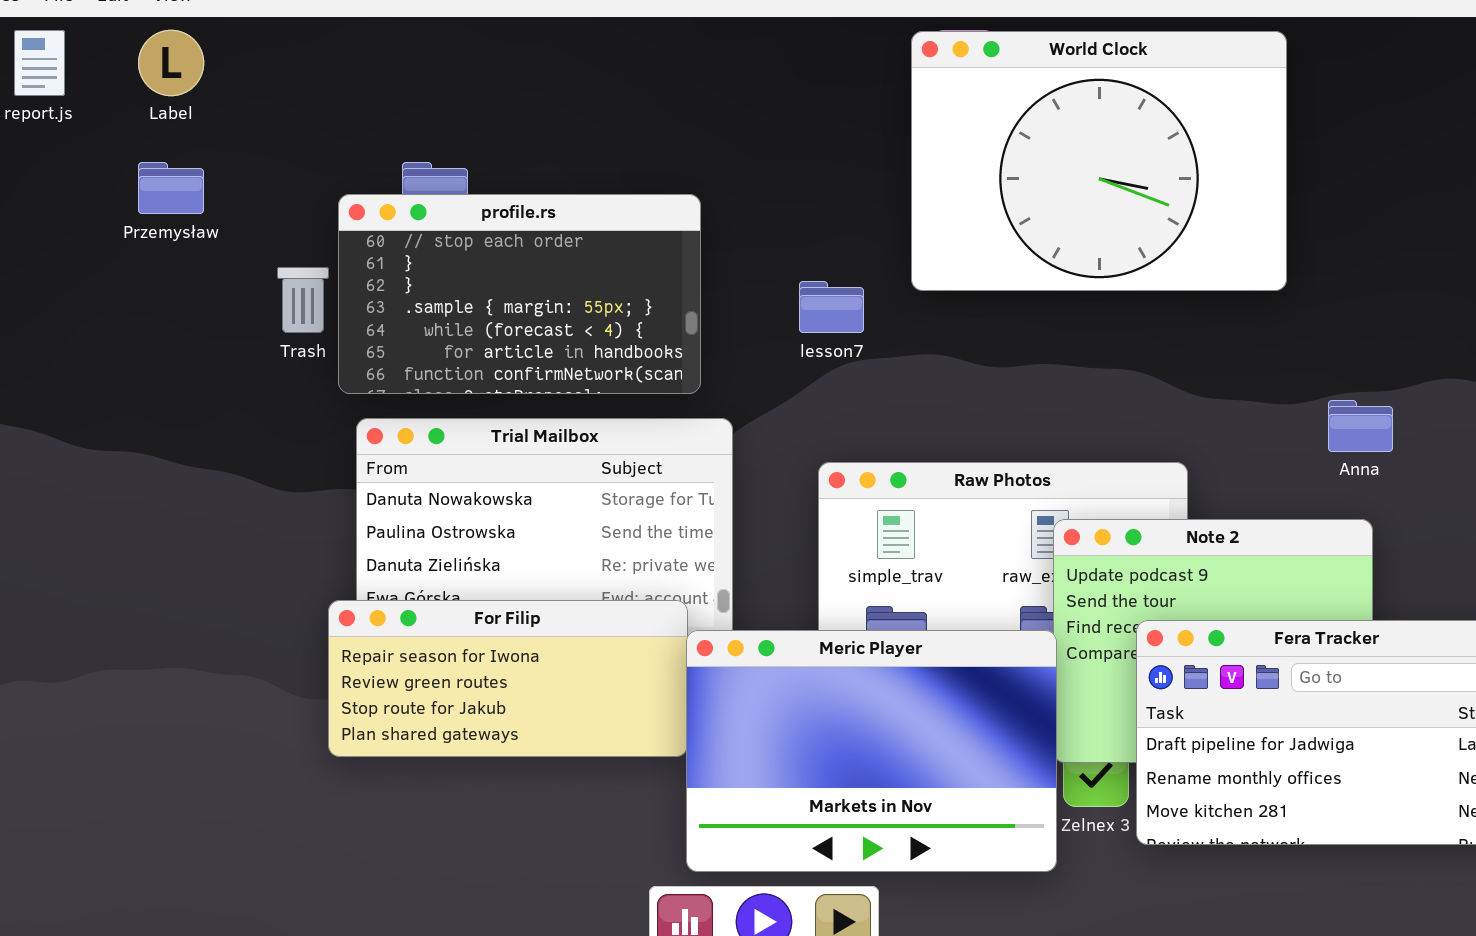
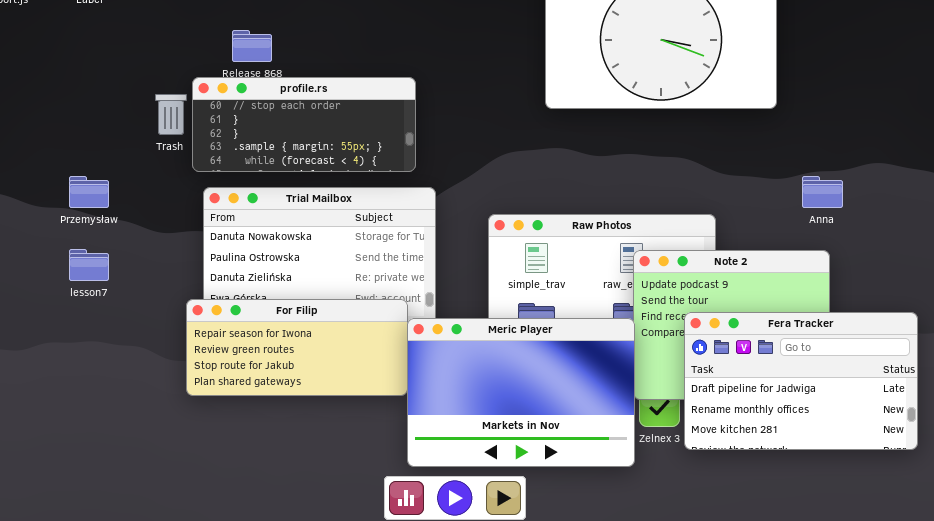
Przemysław: [138,162,204,214] -> [69,176,109,208], moved
profile.rs: [338,194,701,394] -> [192,77,416,172], resized
lesson7: [799,281,864,333] -> [69,249,109,281], moved

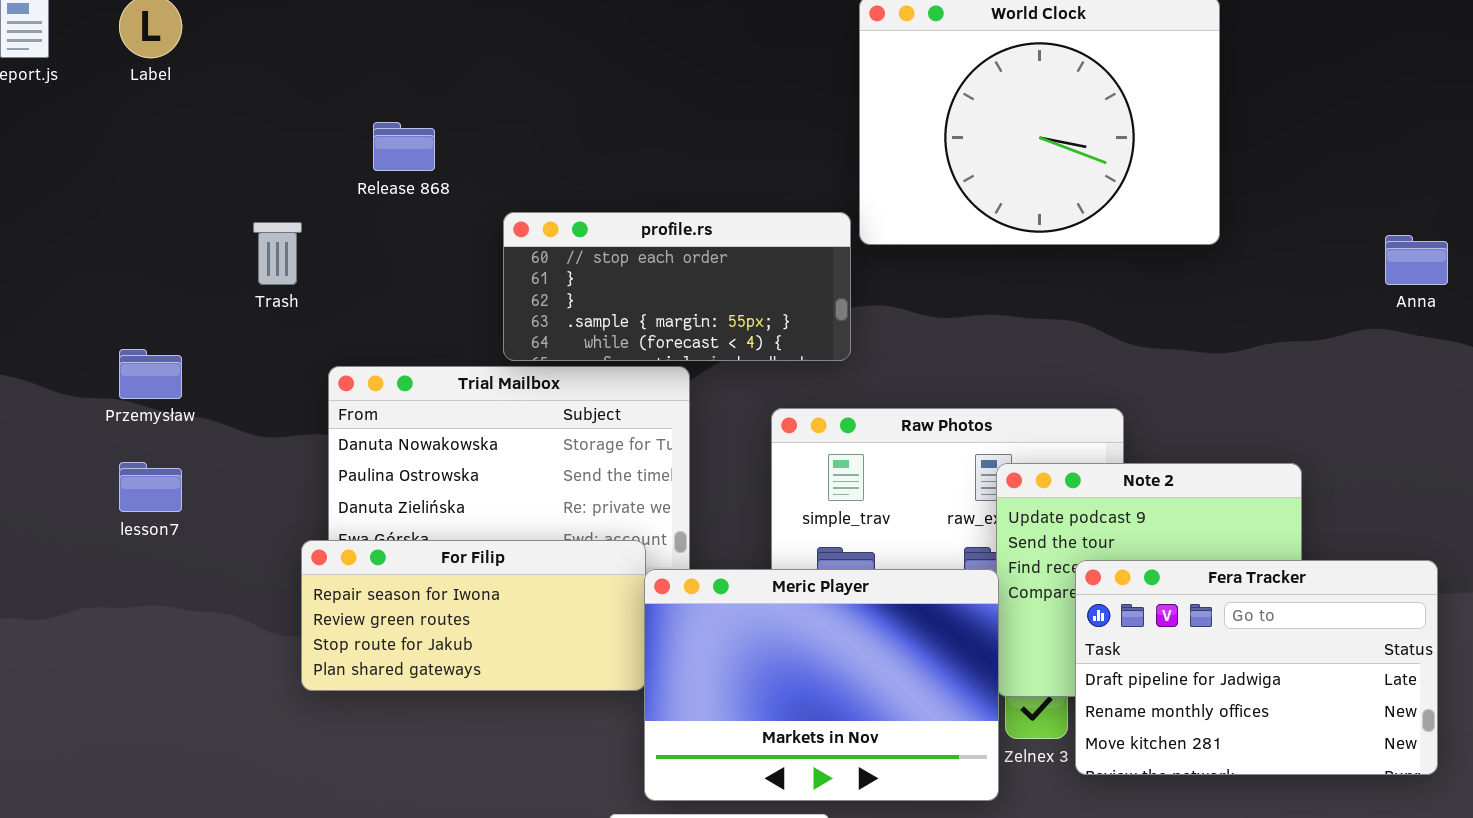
profile.rs: [192,77,416,172] -> [503,212,851,361], moved
Anna: [802,176,843,208] -> [1385,235,1448,285], moved

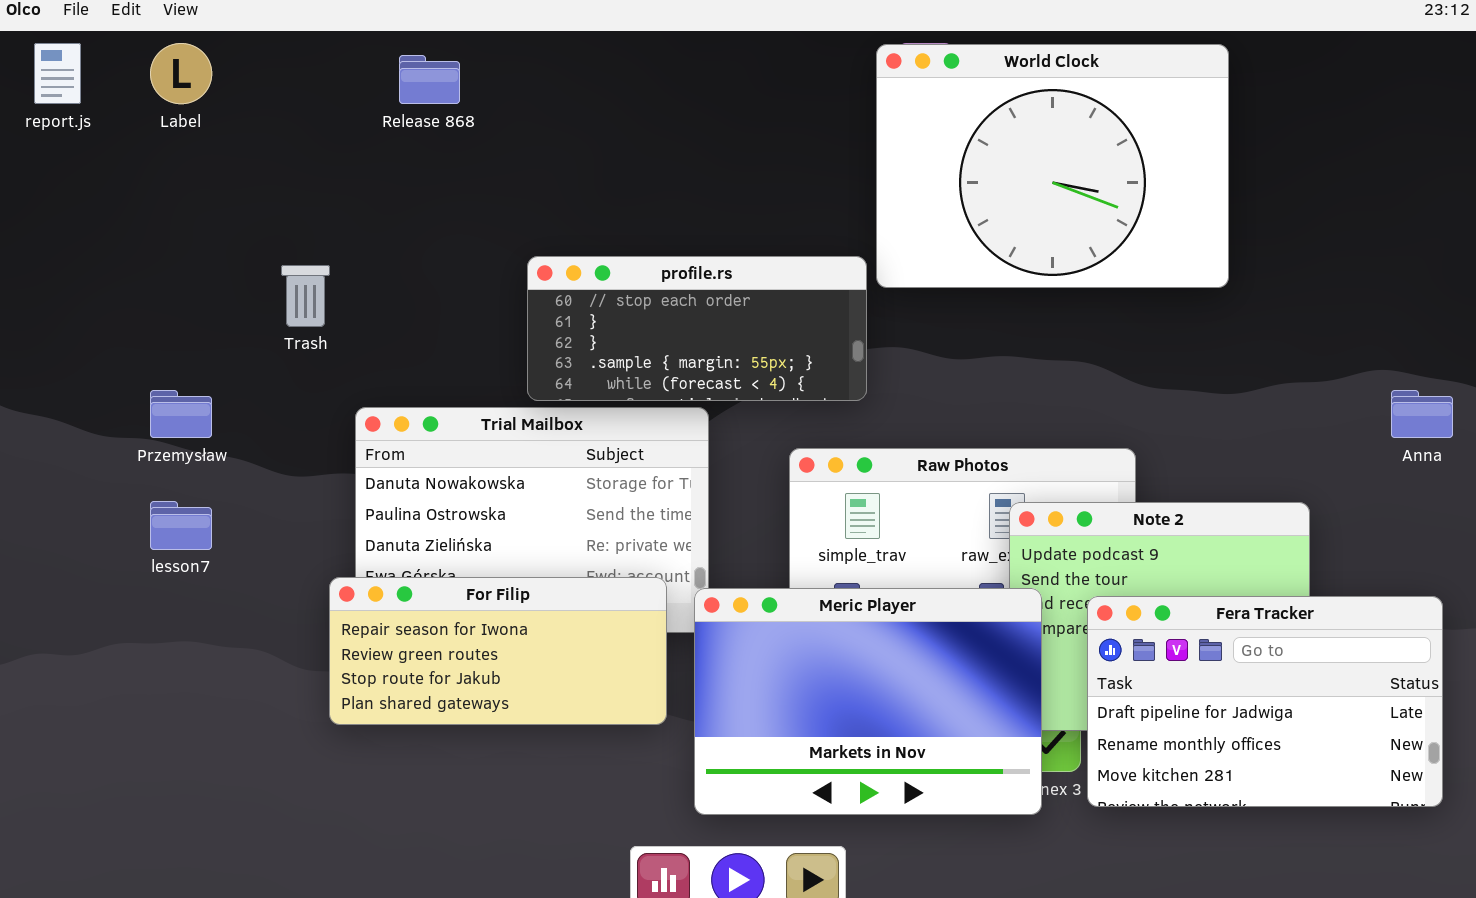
Release 868: [373,122,435,171] -> [399,55,460,104], moved
Anna: [1385,235,1448,285] -> [1391,390,1453,438], moved
Meric Player: [644,569,999,801] -> [694,588,1042,815], moved

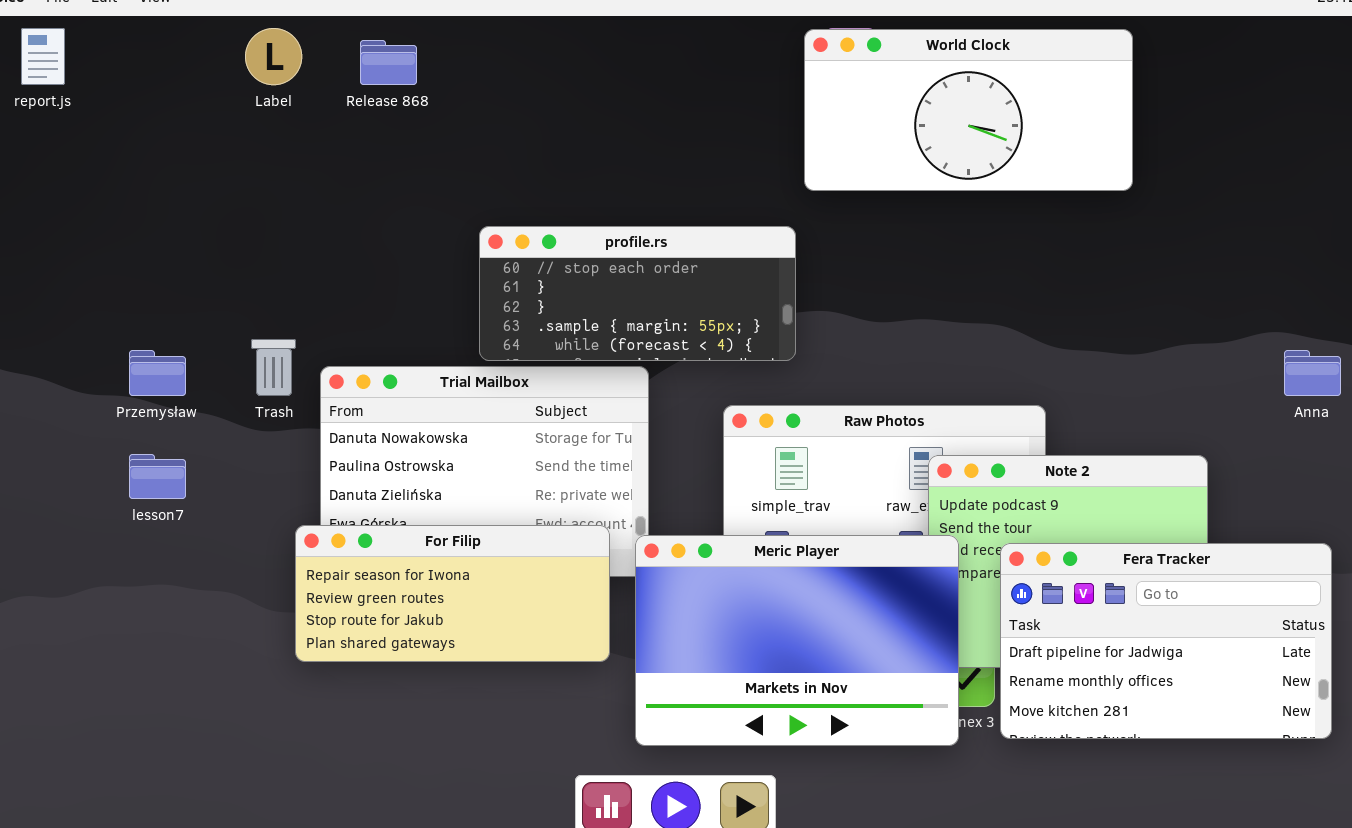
Label: [150,43,212,104] -> [245,28,302,85], moved
World Clock: [876,44,1229,288] -> [804,29,1133,191], resized
Trash: [281,265,330,327] -> [251,339,296,396], moved

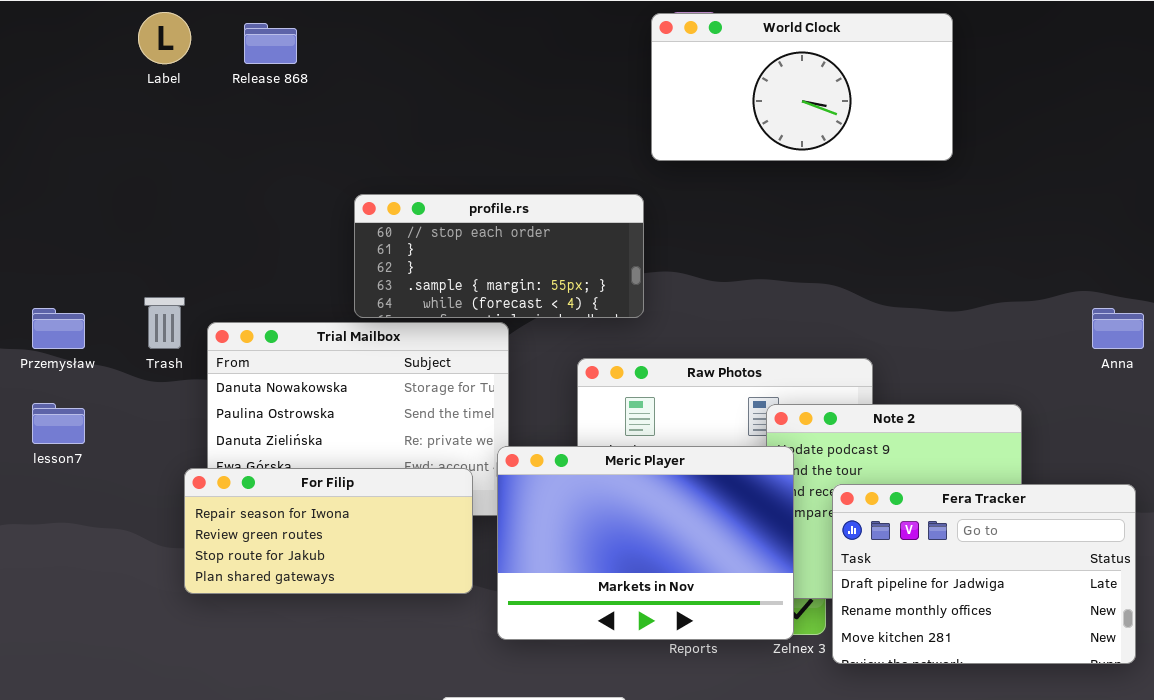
Meric Player: [635,535,959,746] -> [497,446,794,640], moved

